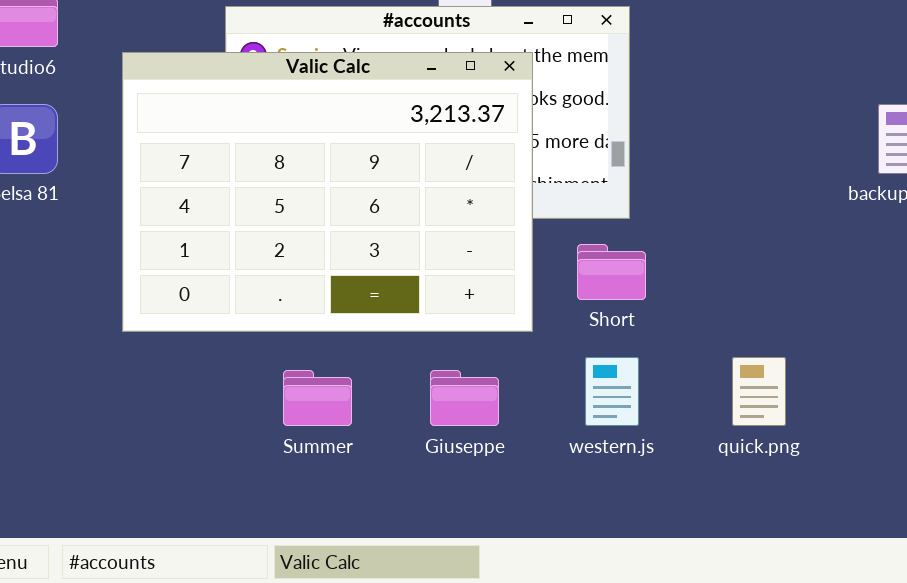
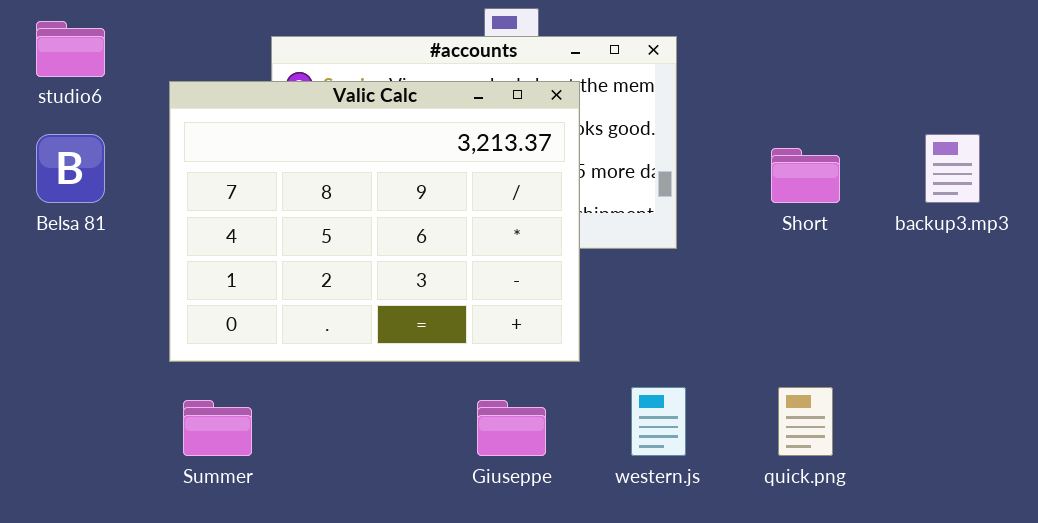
Short: [577,244,646,300] -> [771,148,840,203], moved
Summer: [283,370,352,426] -> [183,400,252,456], moved

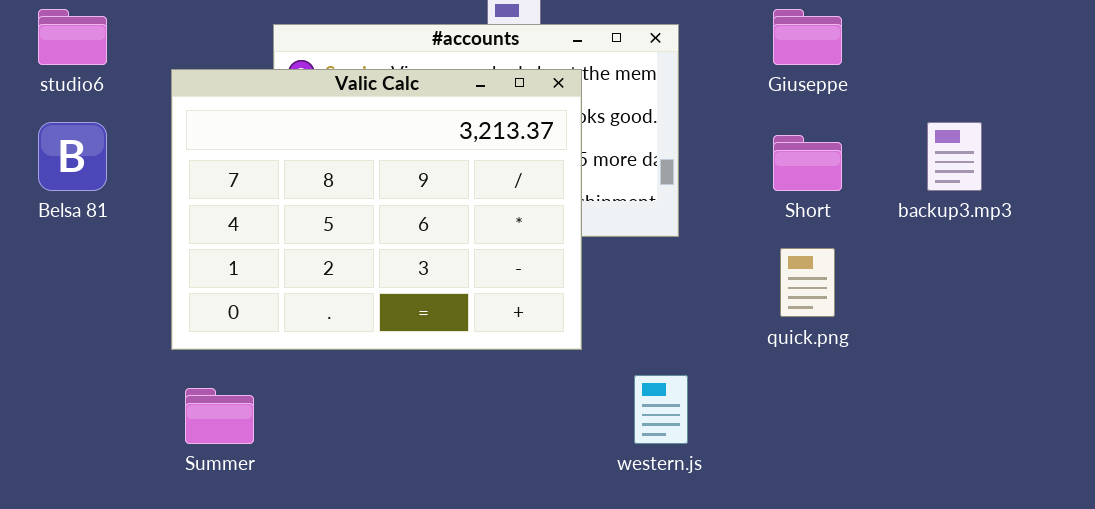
quick.png: [778,387,833,456] -> [780,248,835,317], moved
Giuseppe: [477,400,546,456] -> [773,9,842,65], moved

